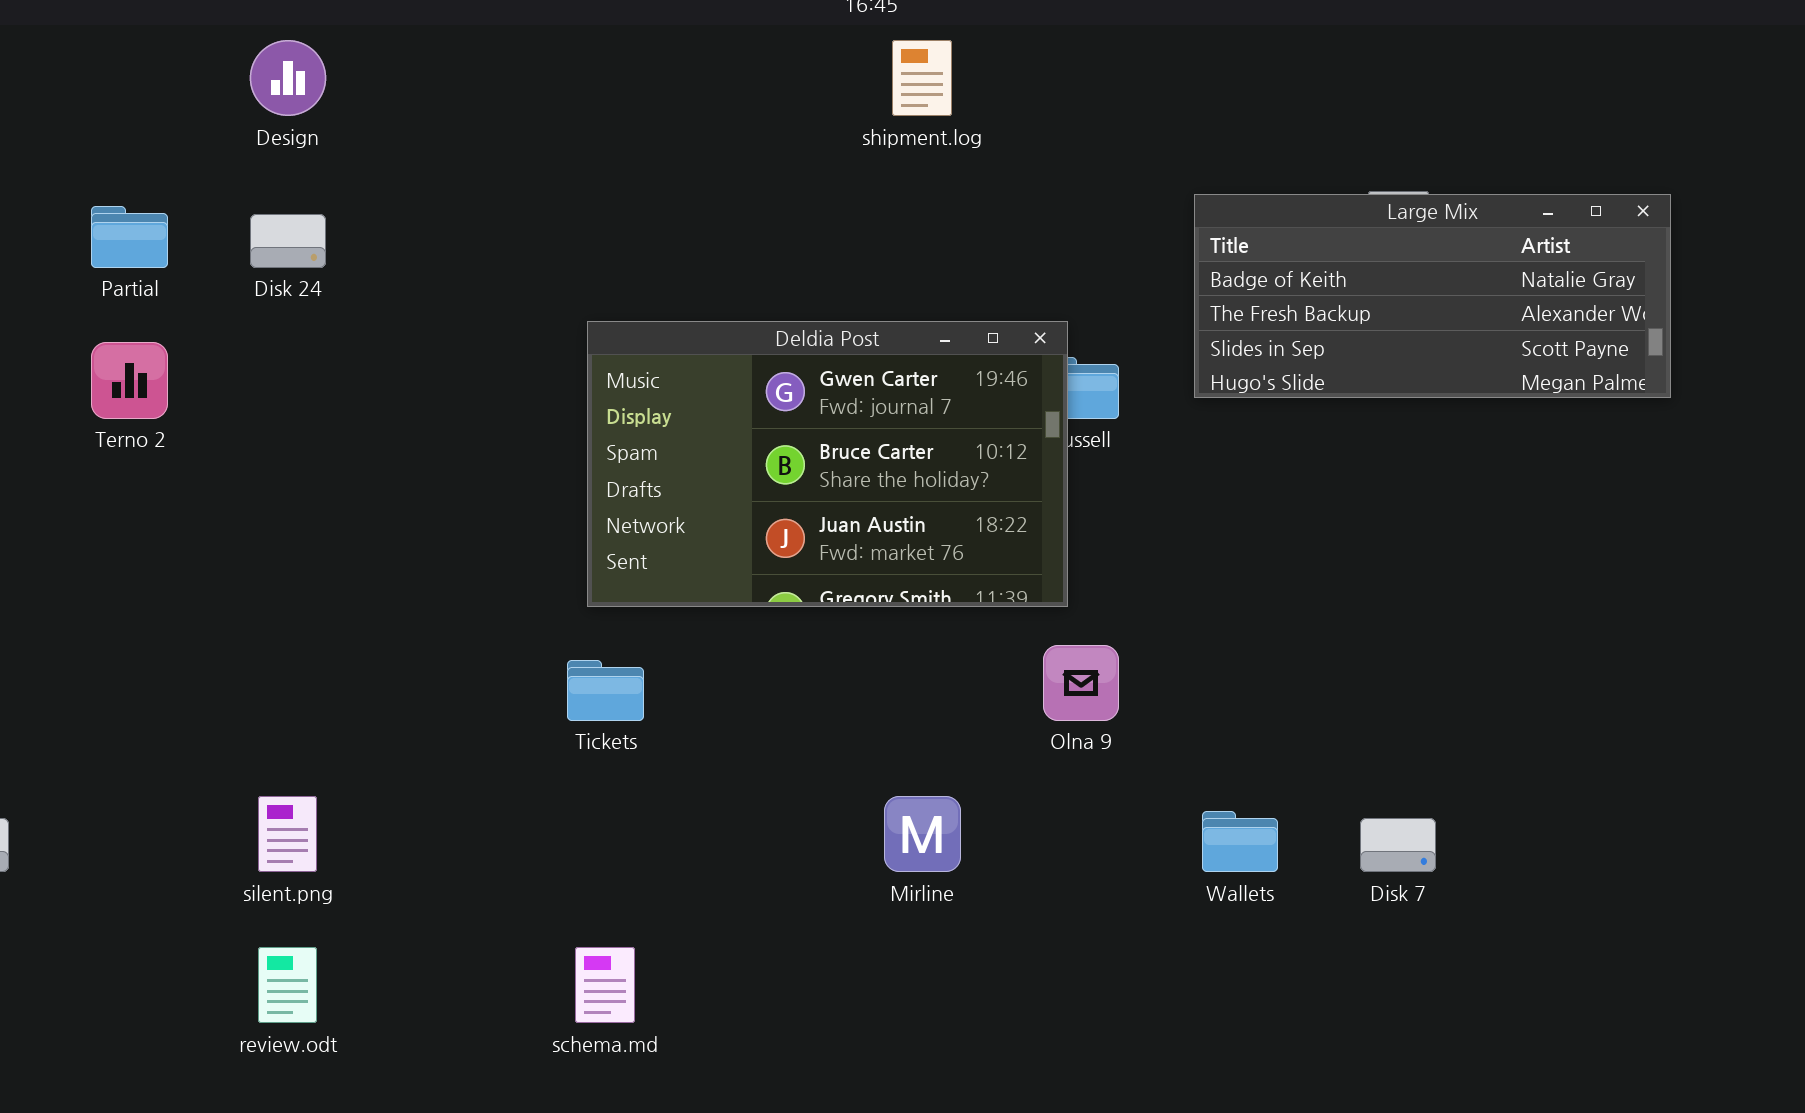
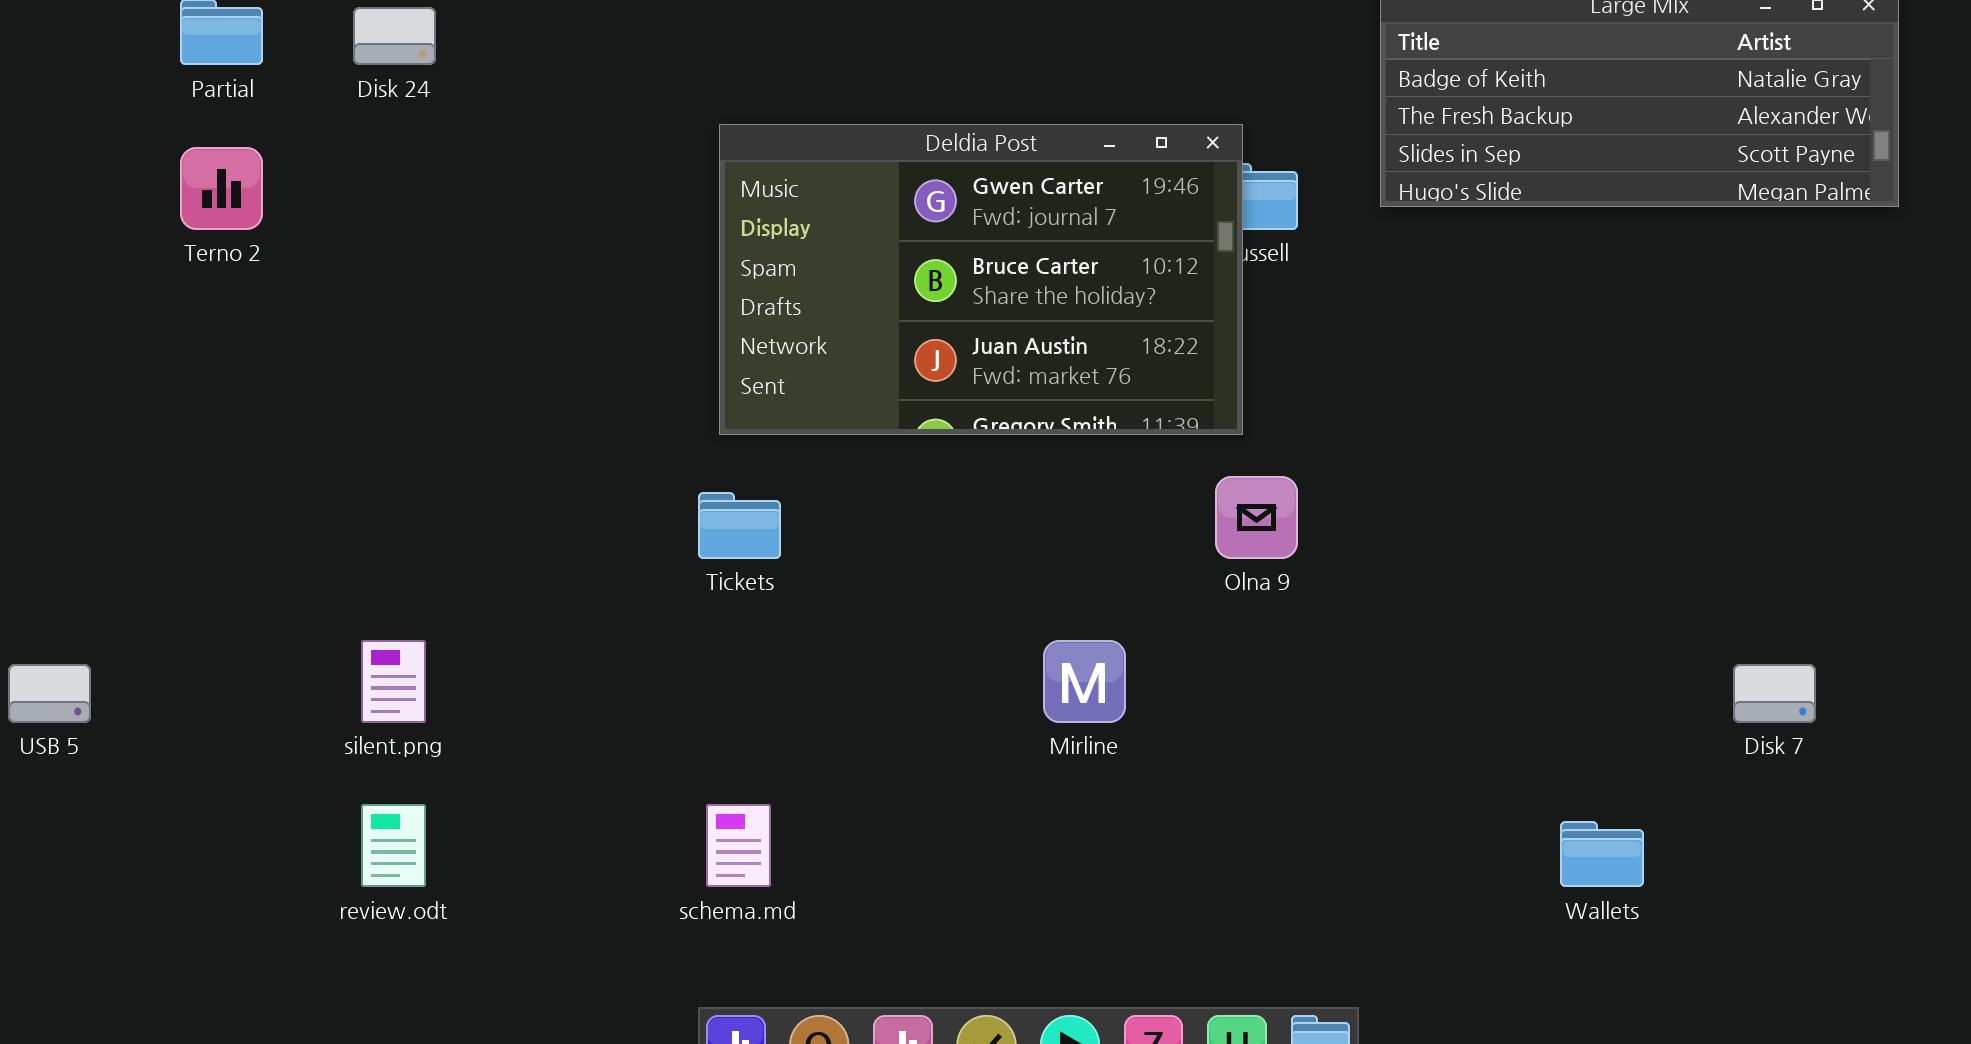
Wallets: [1202,811,1278,872] -> [1560,821,1644,887], moved
Disk 7: [1360,818,1436,872] -> [1733,664,1816,723], moved

